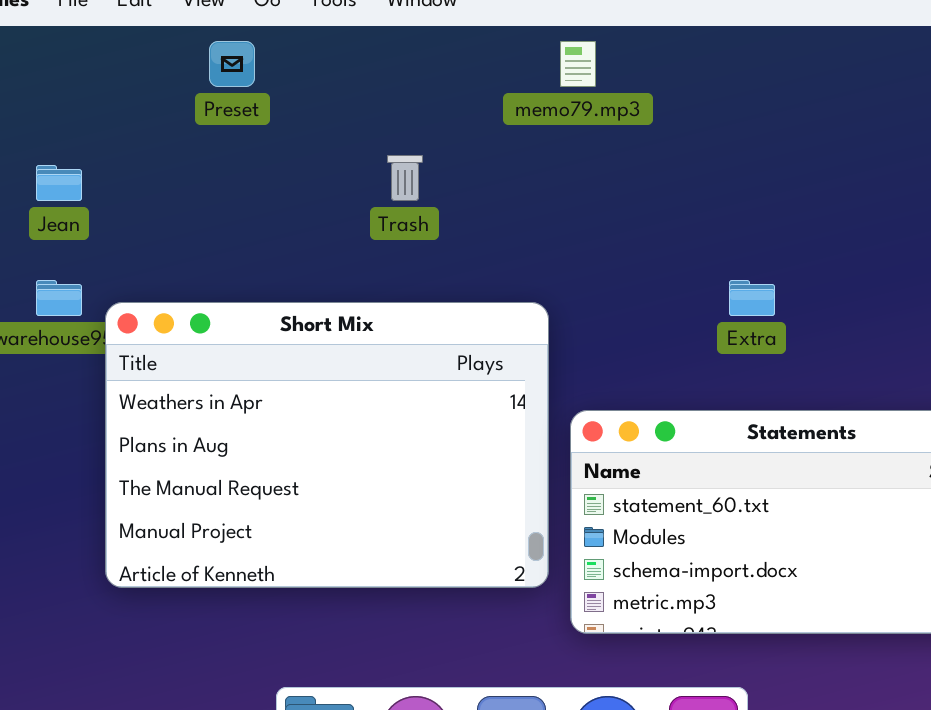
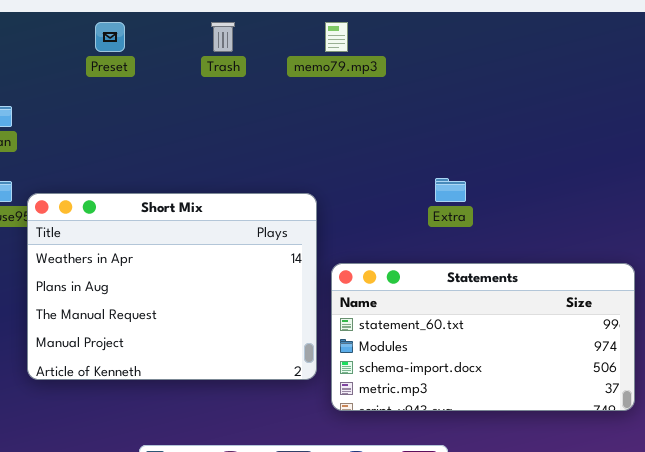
Trash: [387,155,423,201] -> [211,22,235,52], moved

